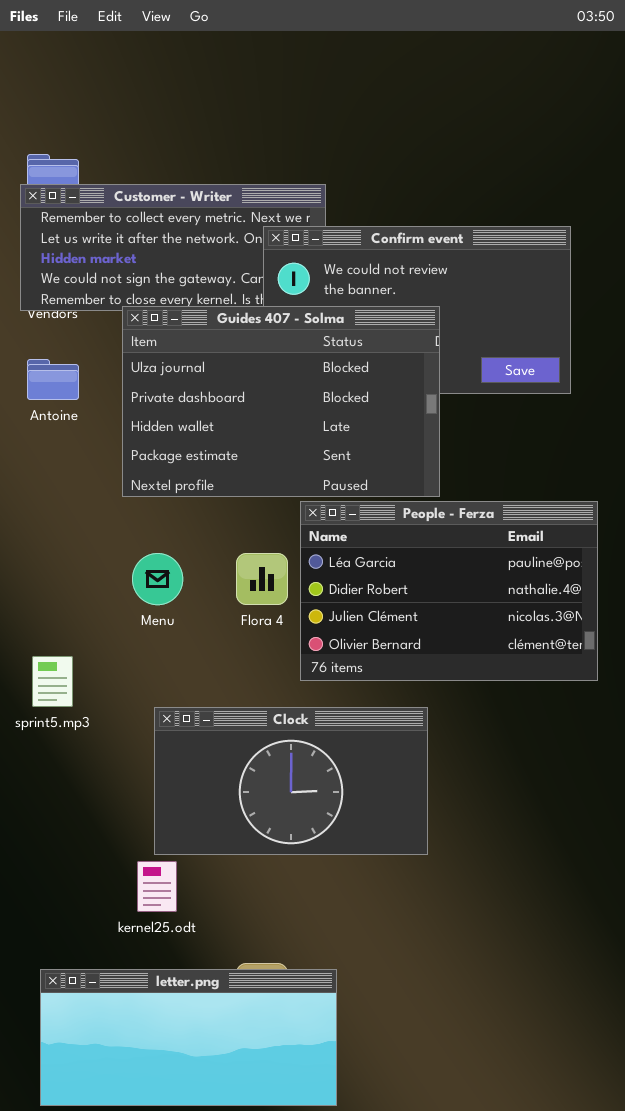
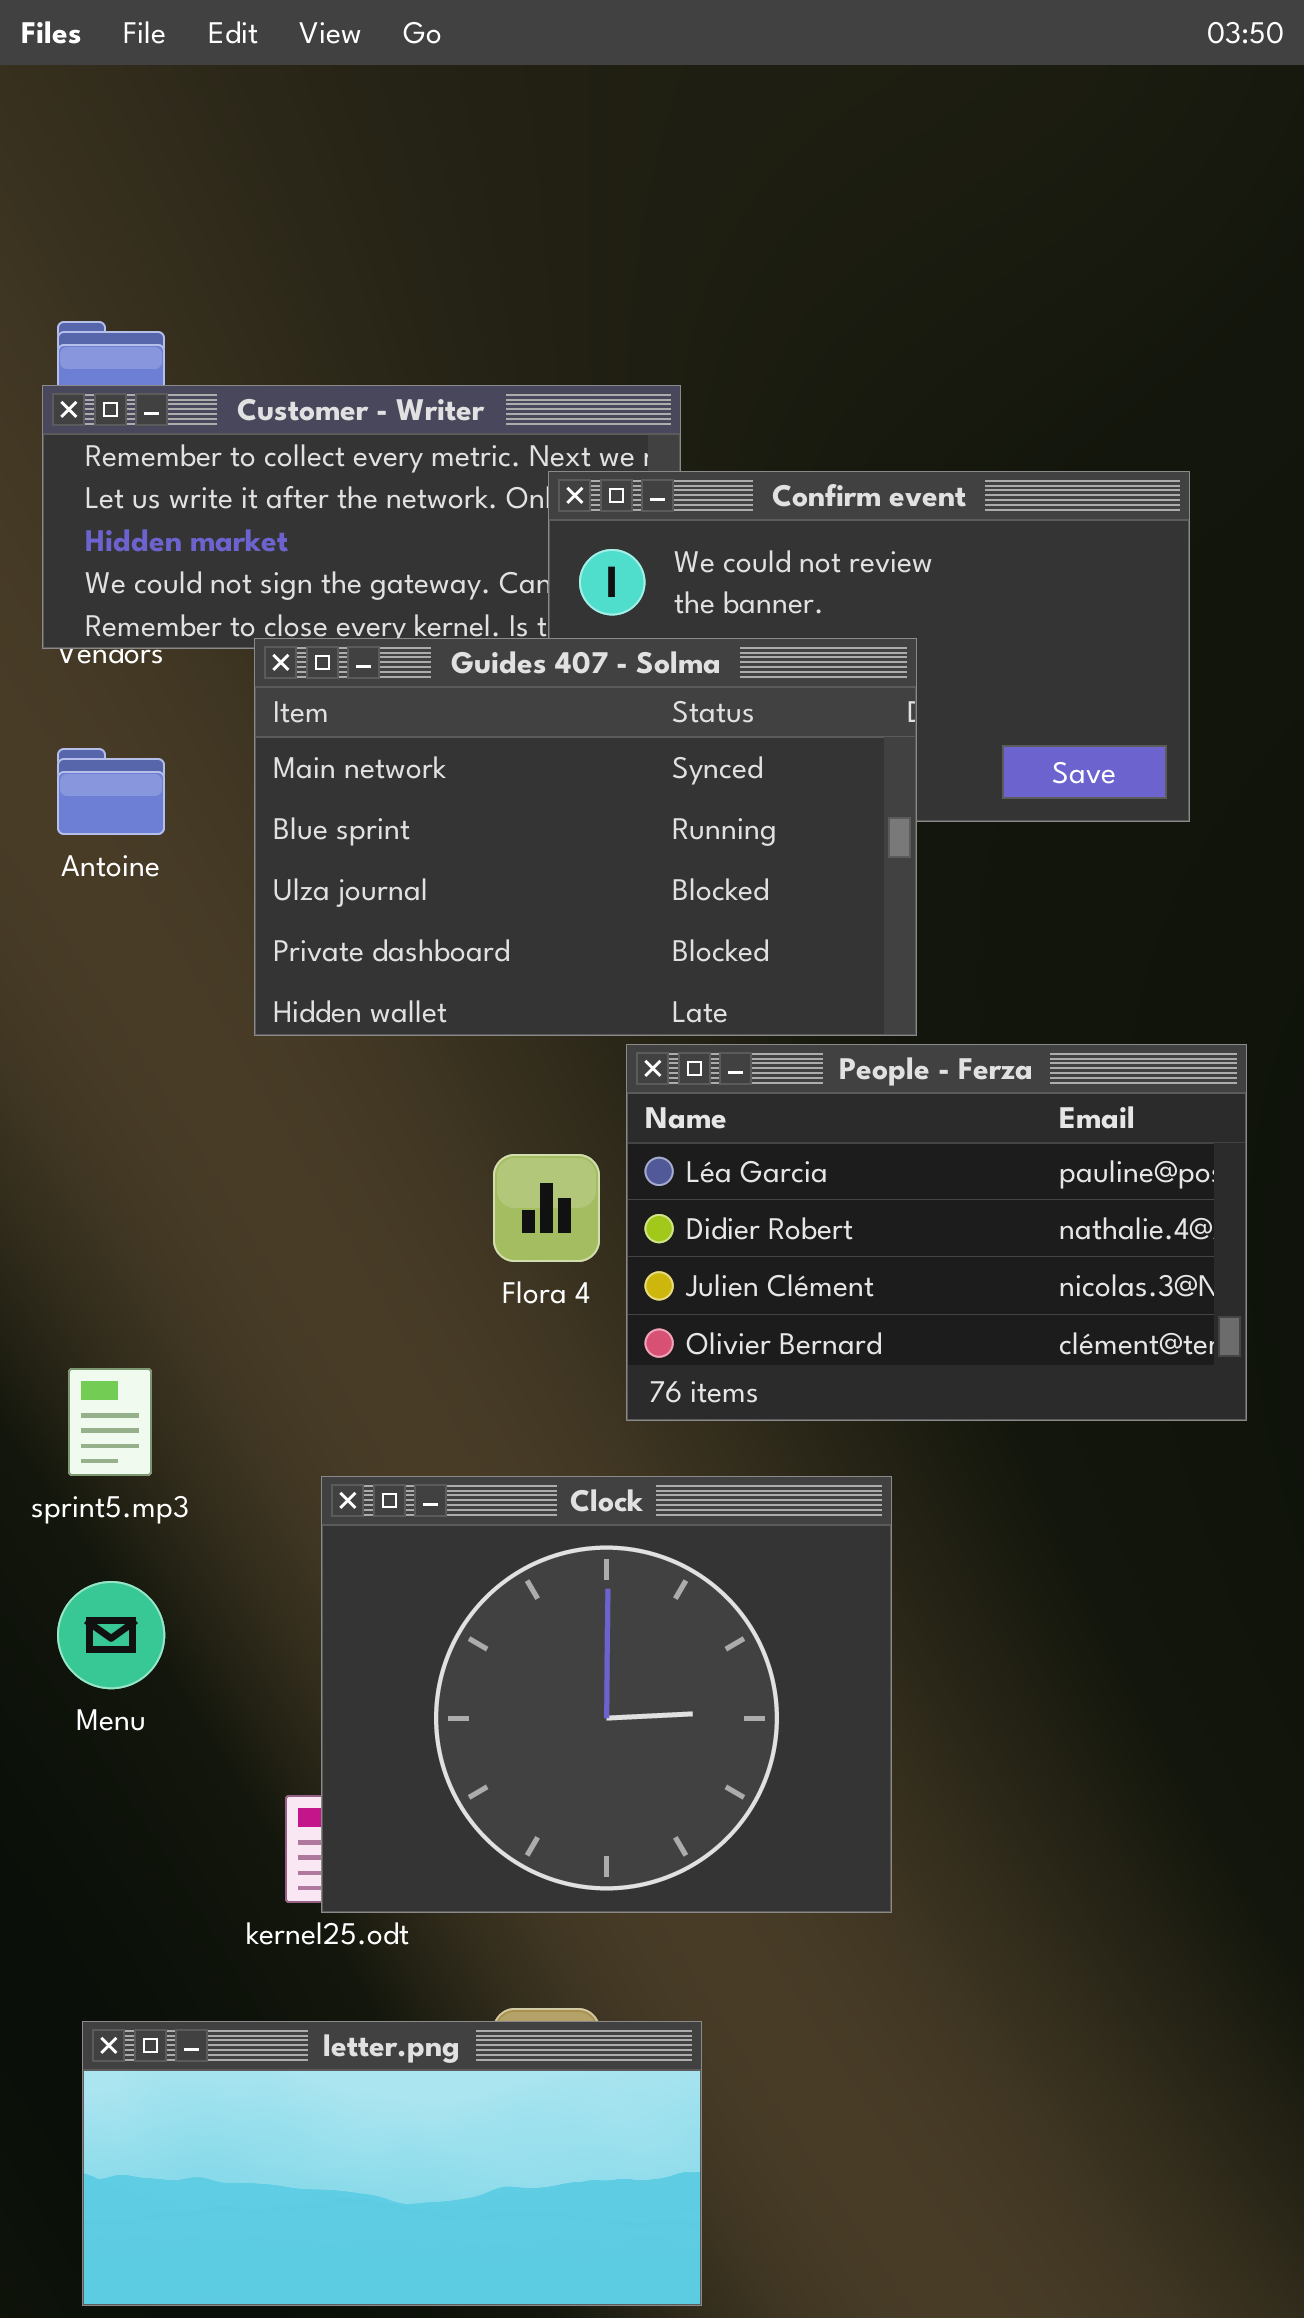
Guides 407 - Solma: [122,306,440,497] -> [254,638,917,1036], scrolled up 2 rows
Menu: [132,553,183,605] -> [57,1581,165,1689], moved
Clock: [154,707,428,855] -> [321,1476,892,1913], resized

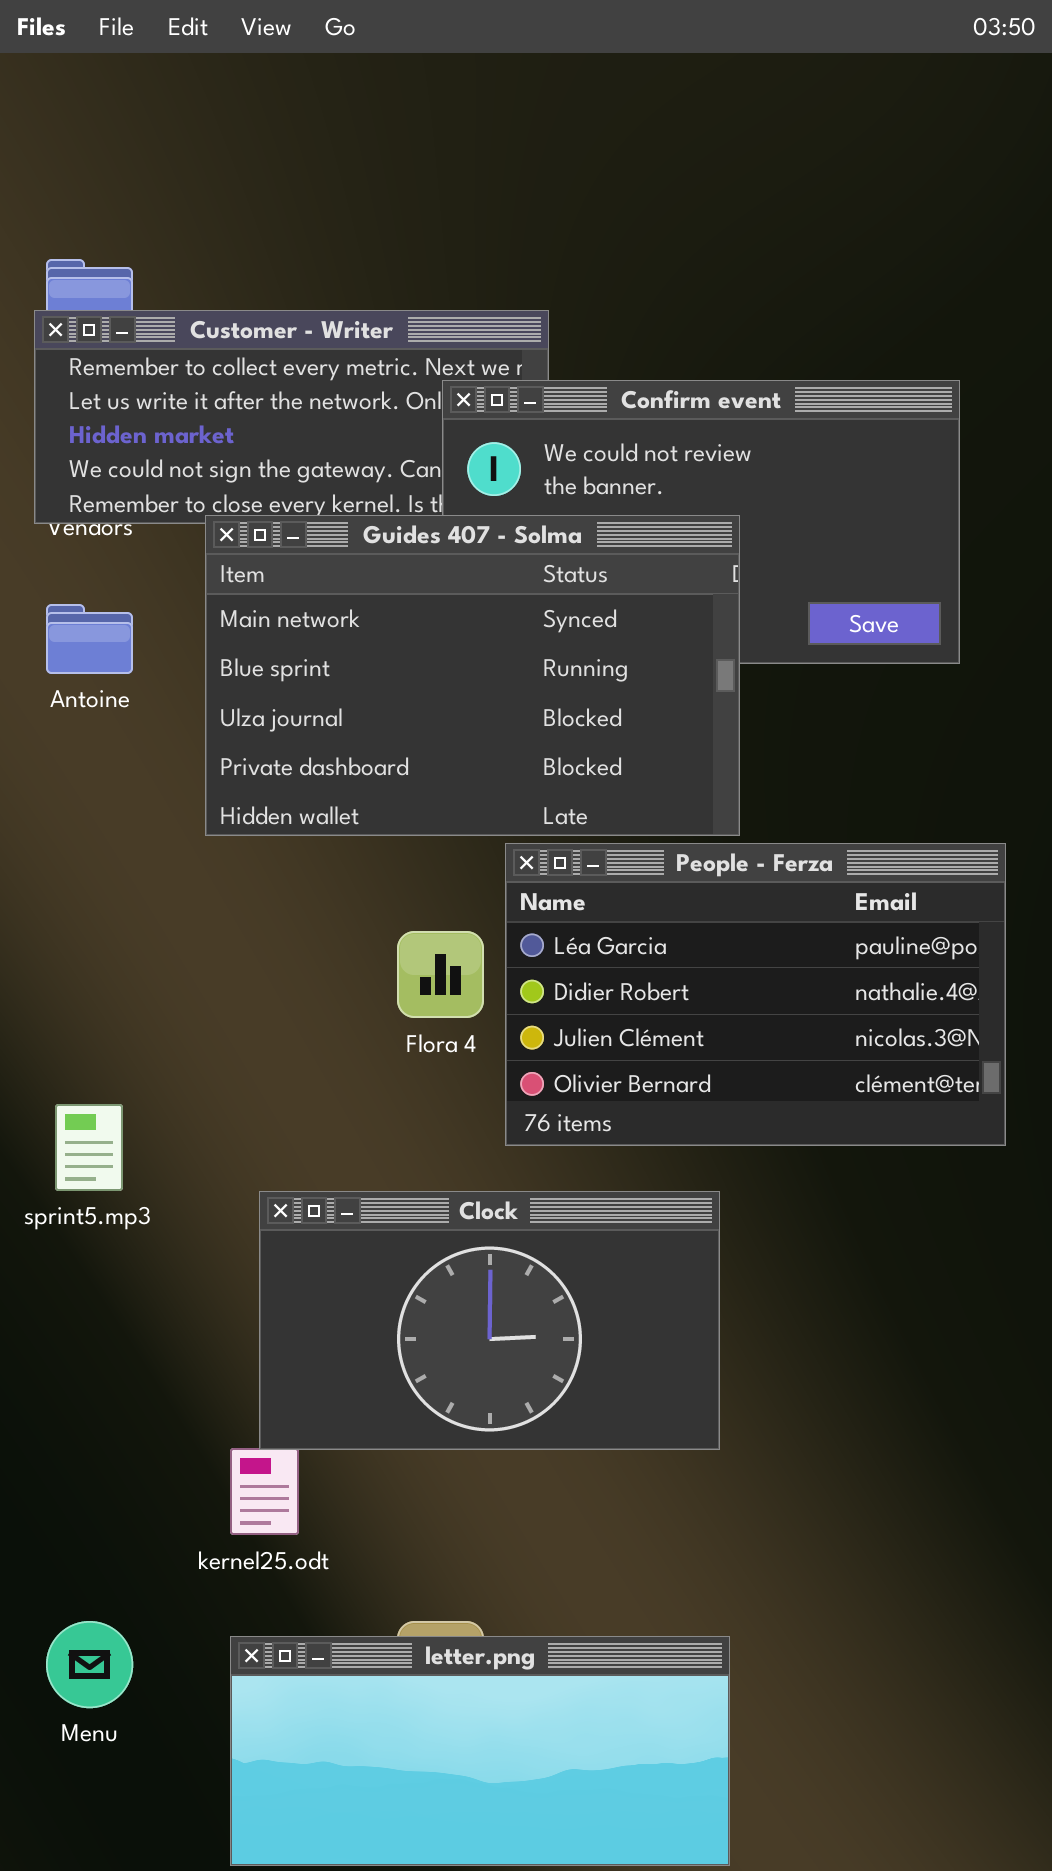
Clock: [321,1476,892,1913] -> [259,1191,720,1450], resized
Menu: [57,1581,165,1689] -> [46,1621,133,1708], moved
letter.png: [82,2021,702,2306] -> [230,1636,730,1866], moved

